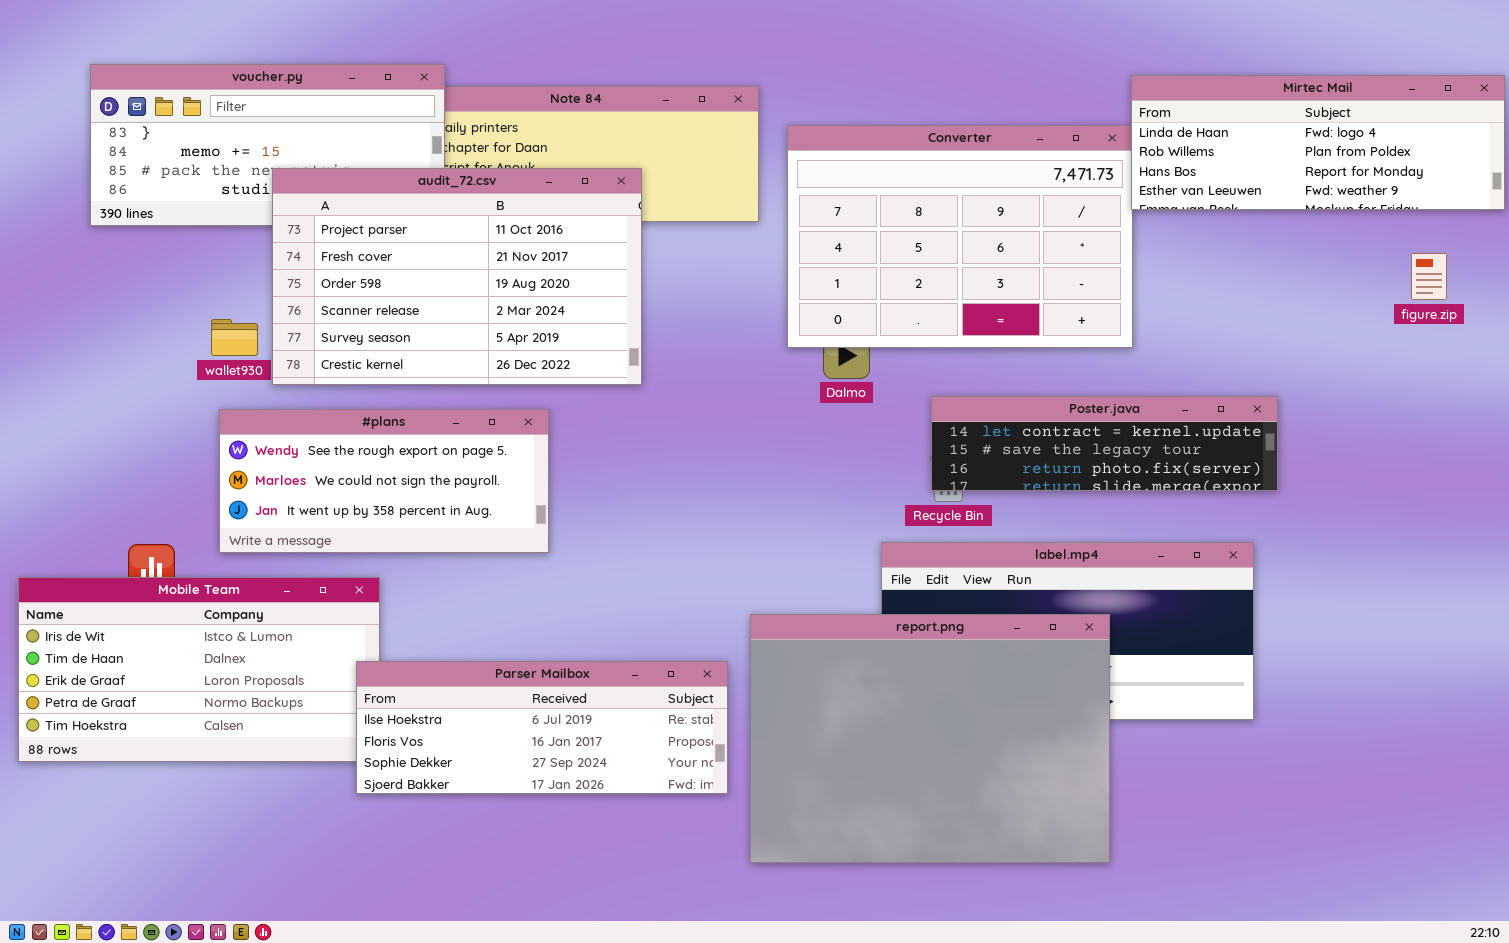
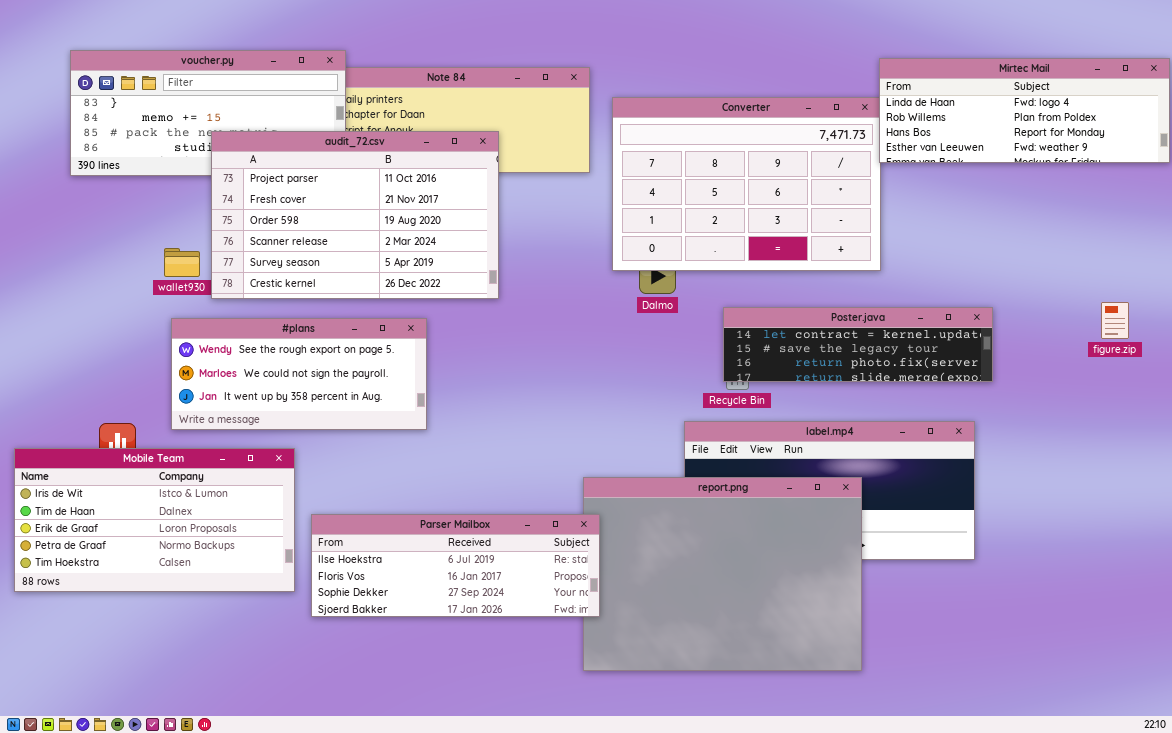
figure.zip: [1411,253,1447,300] -> [1101,302,1129,339], moved
Parser Mailbox: [356,661,728,794] -> [311,514,600,617], moved

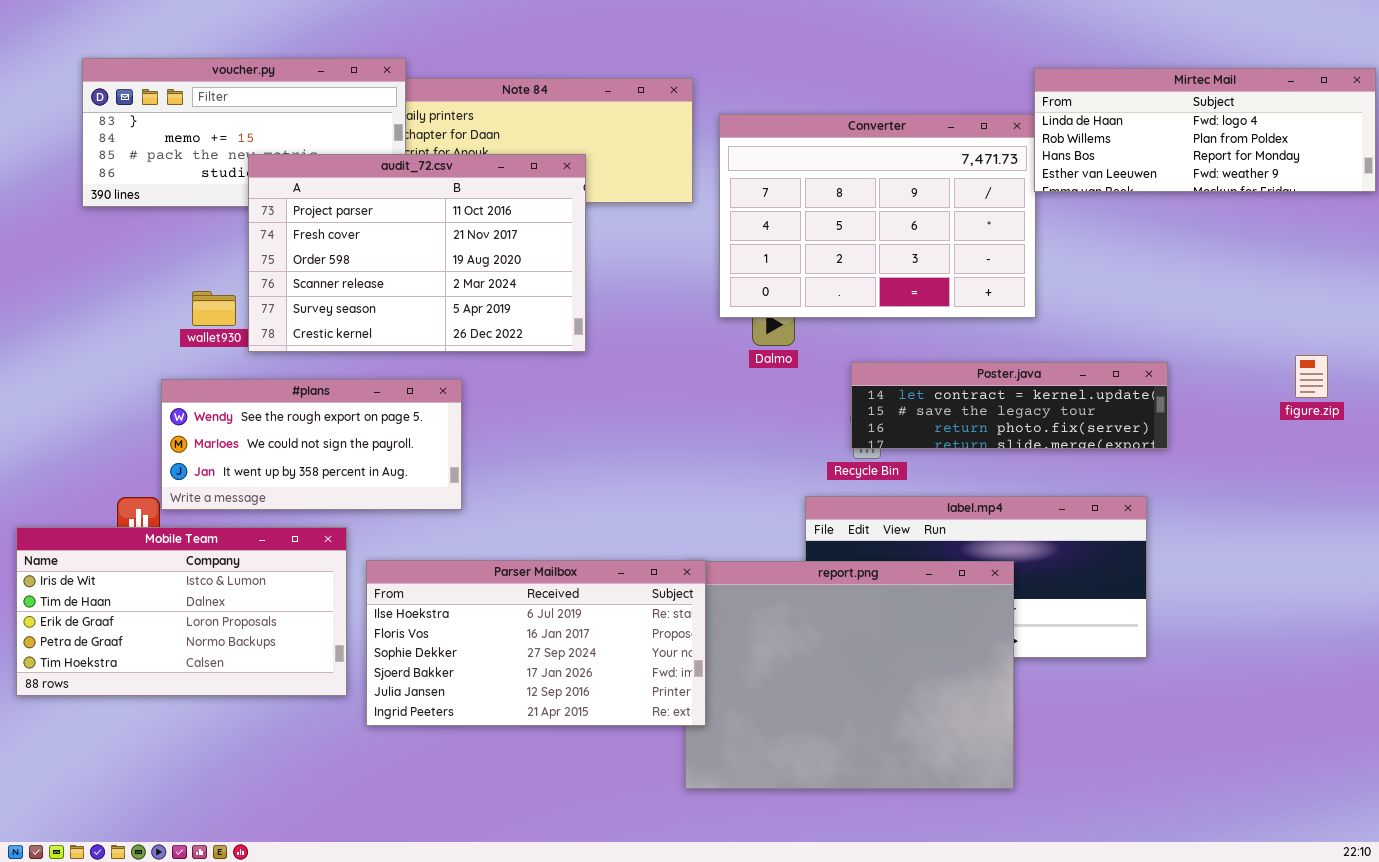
#plans: [171,318,427,430] -> [161,379,462,510], moved
Parser Mailbox: [311,514,600,617] -> [366,560,706,726], resized

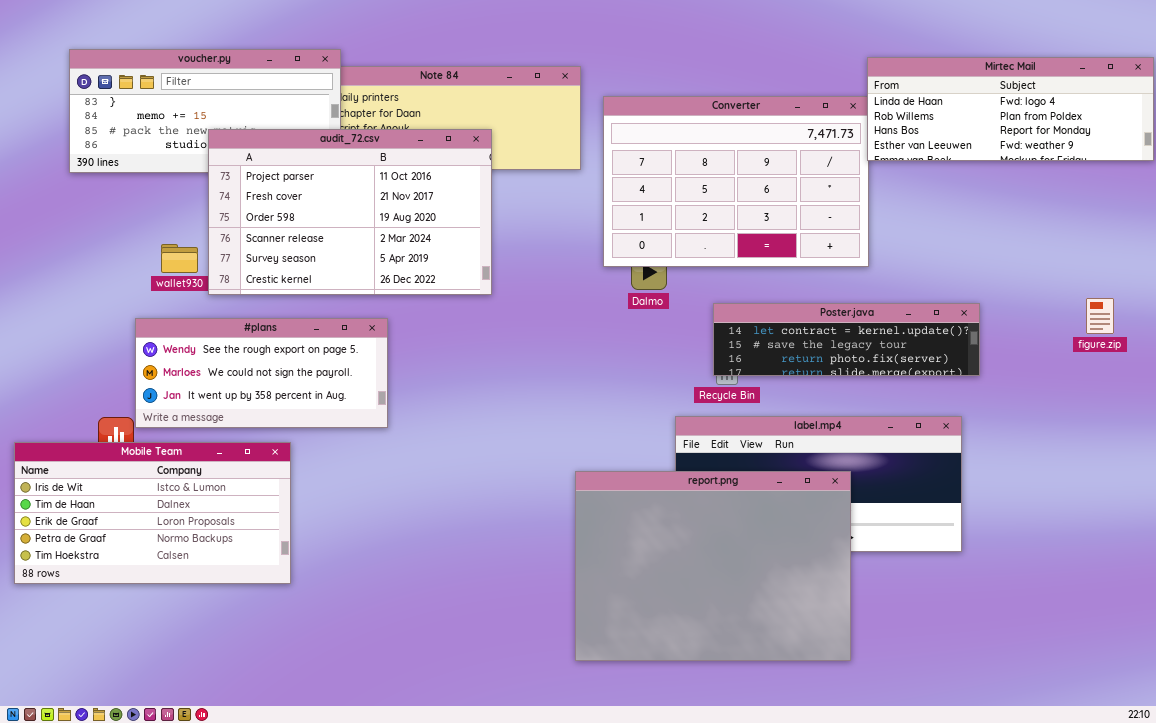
Parser Mailbox: [366,560,706,726] -> none, closed

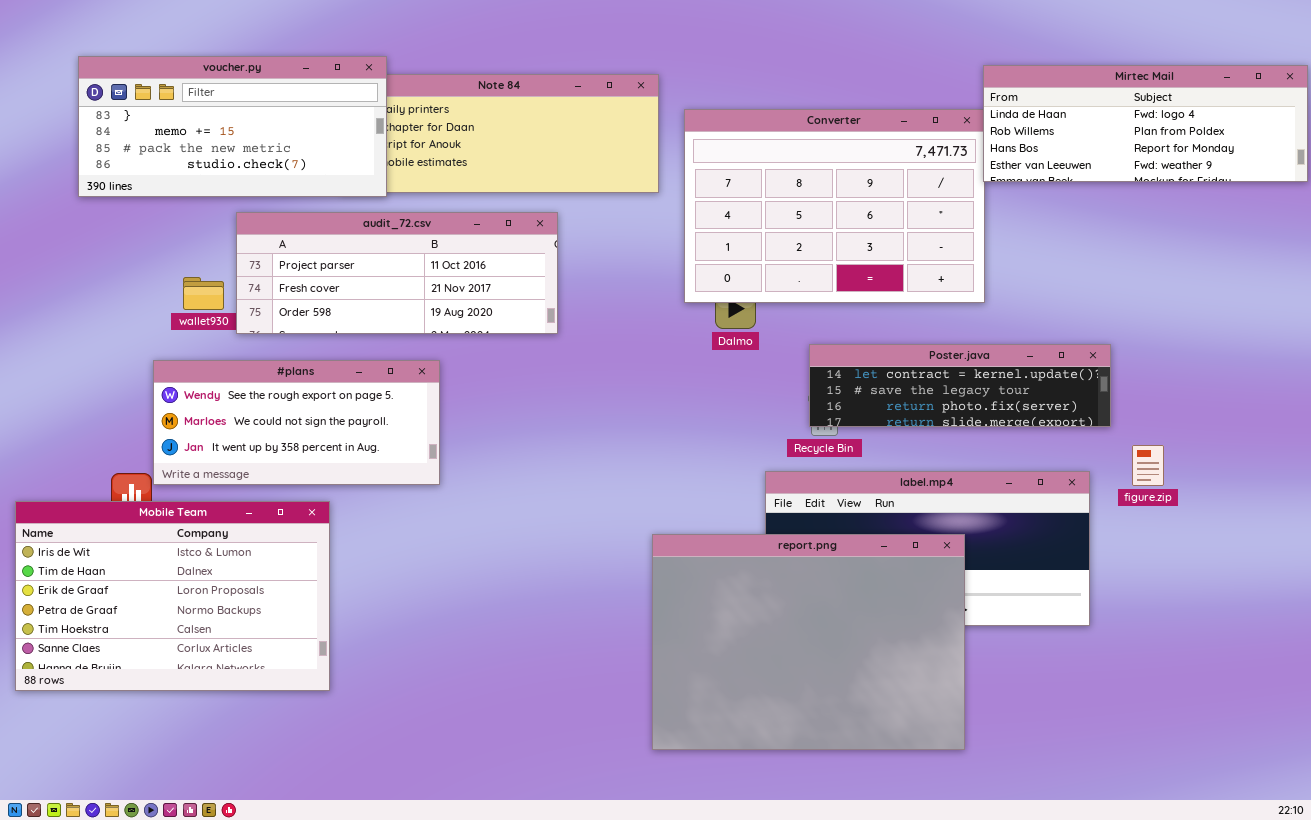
audit_72.csv: [208,129,492,295] -> [236,212,558,334], resized
figure.zip: [1086,298,1114,334] -> [1132,445,1164,486], moved
Mobile Team: [14,442,291,584] -> [15,501,330,691], resized

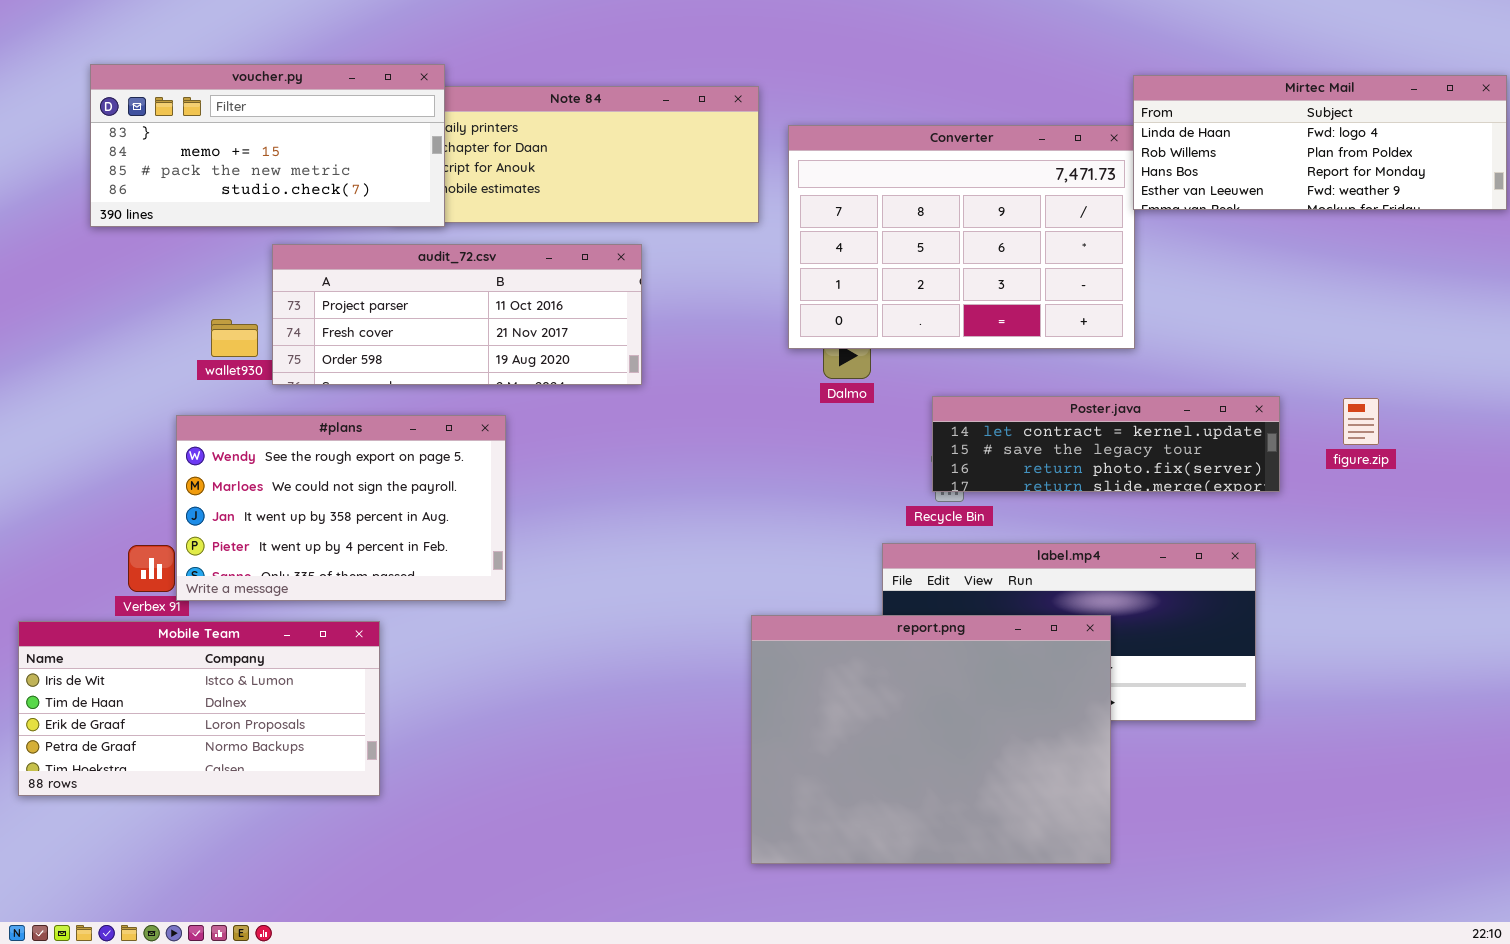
#plans: [153,360,440,485] -> [176,415,506,601], resized
figure.zip: [1132,445,1164,486] -> [1343,398,1379,445], moved
Mobile Team: [15,501,330,691] -> [18,621,380,796], resized

